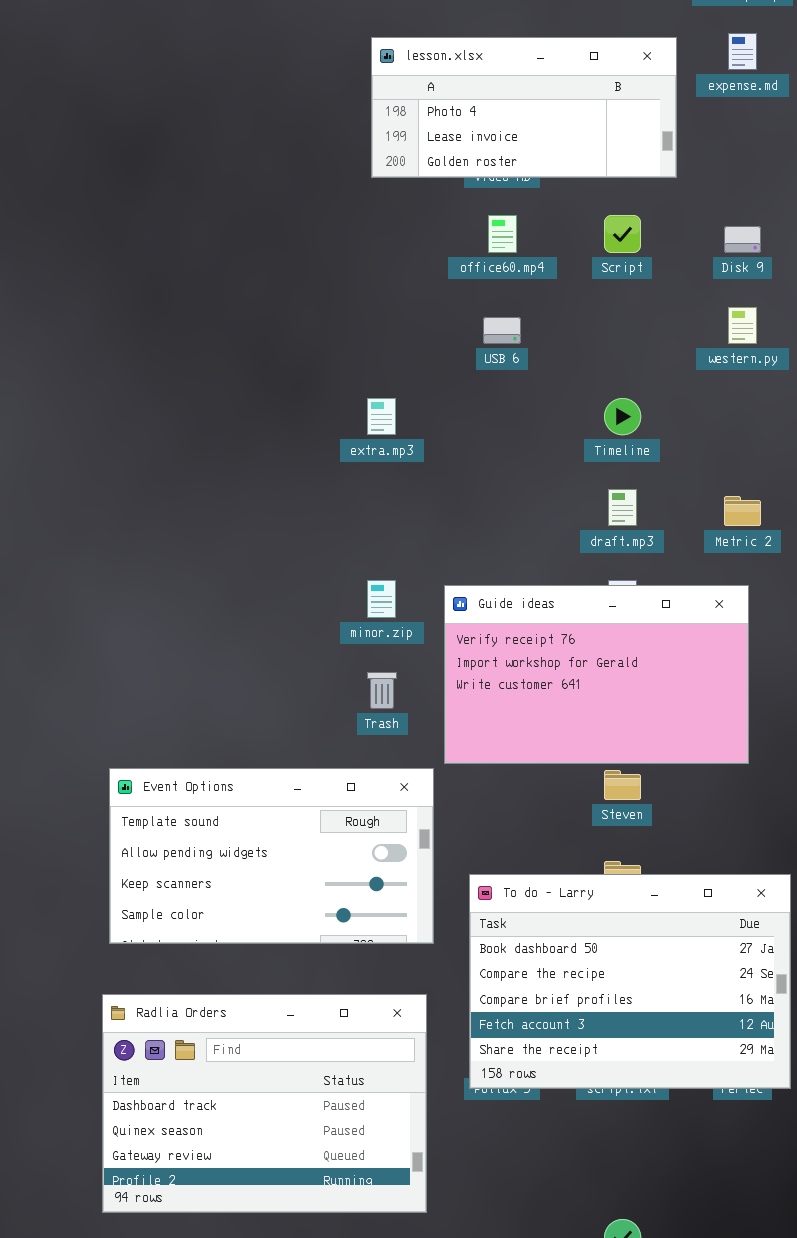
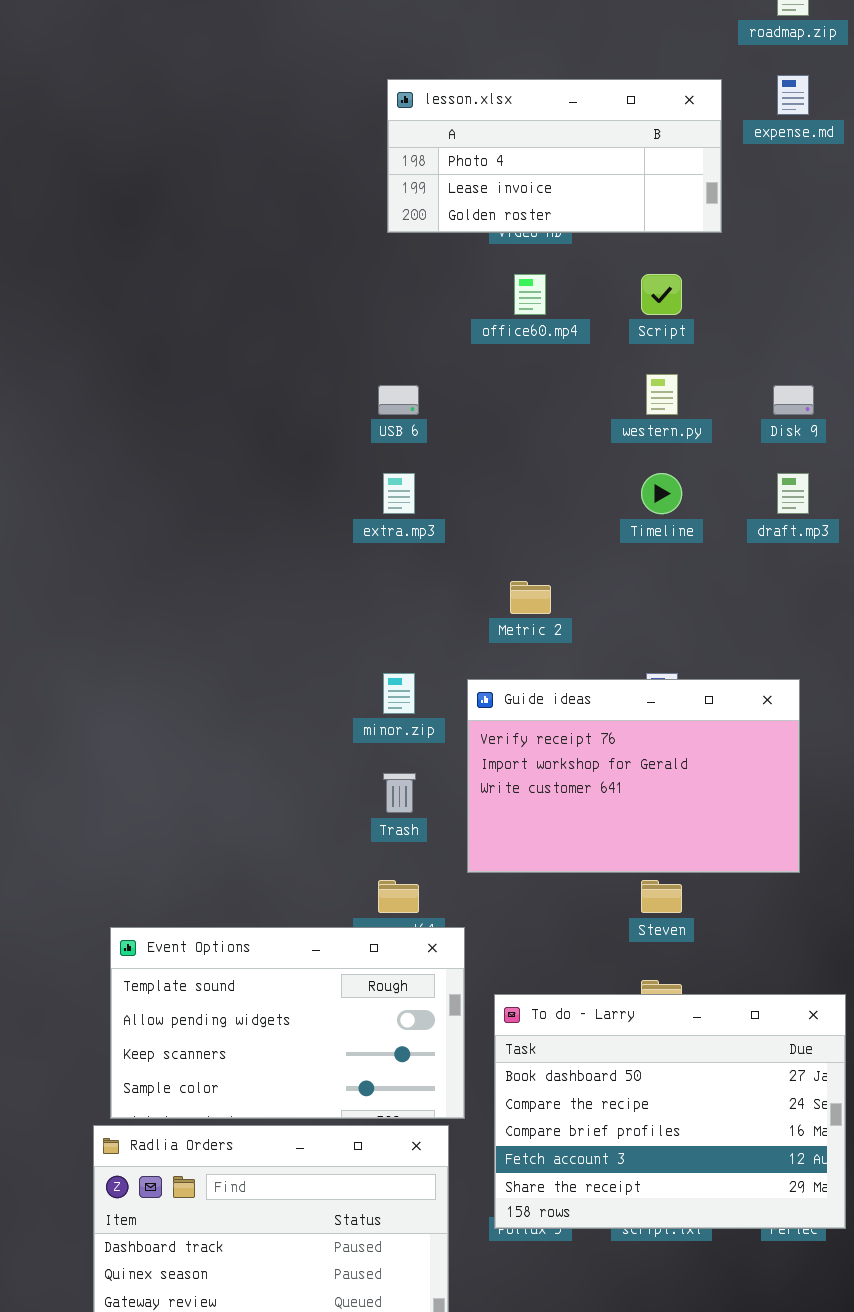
Disk 9: [724,226,761,253] -> [773,385,814,415], moved
western.py: [728,307,757,344] -> [646,374,678,415], moved
USB 6: [483,317,521,344] -> [378,385,419,415], moved
draft.mp3: [608,489,637,526] -> [777,473,809,514], moved
Metric 2: [724,496,761,526] -> [510,581,551,614], moved
Event Options: [109,768,434,944] -> [110,927,465,1119], moved

